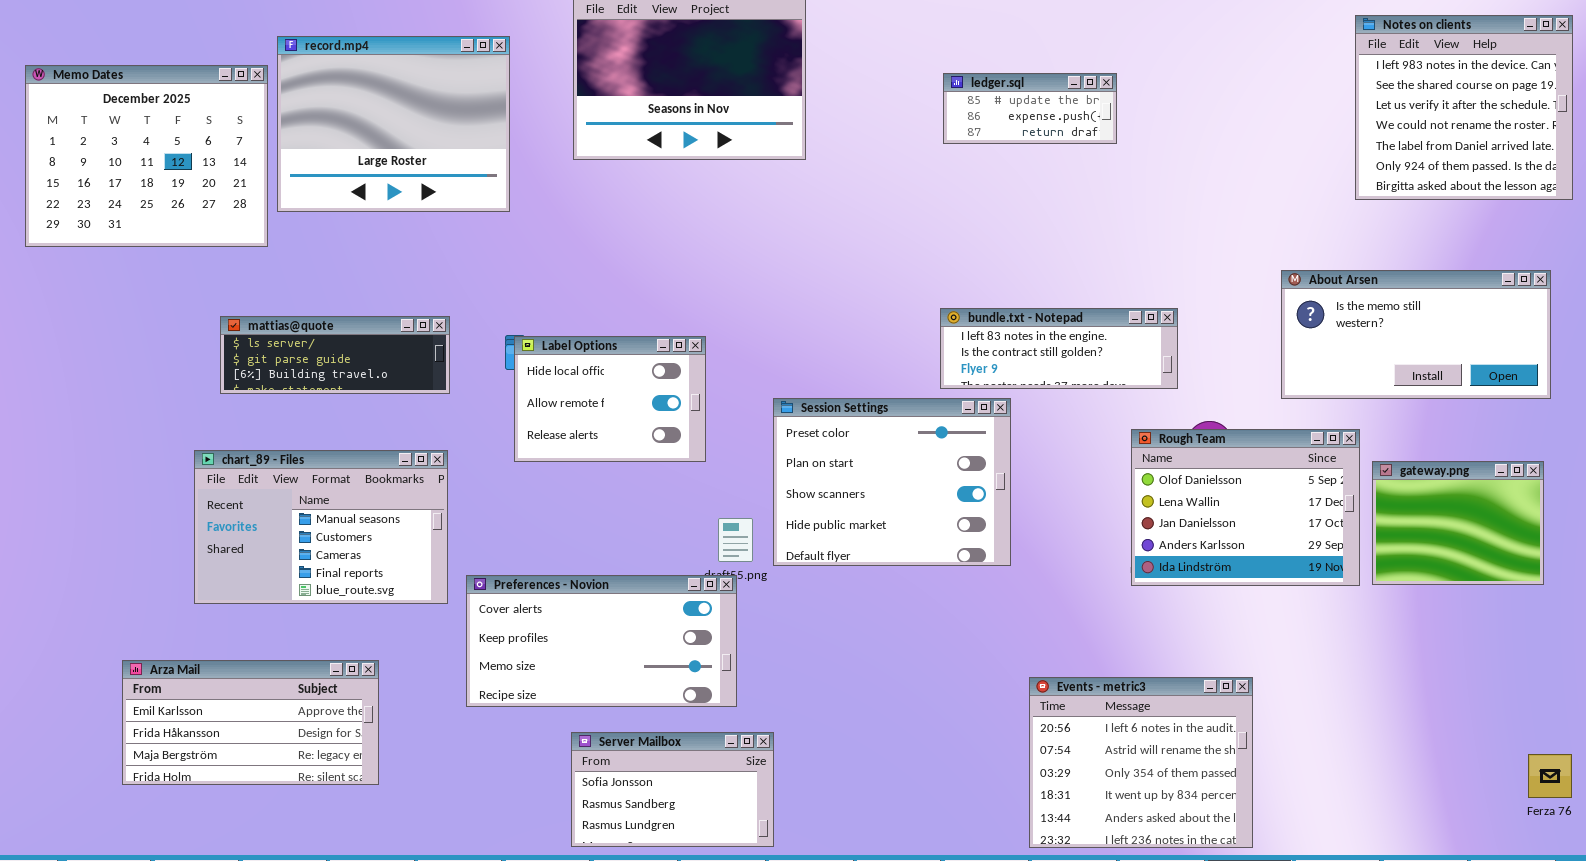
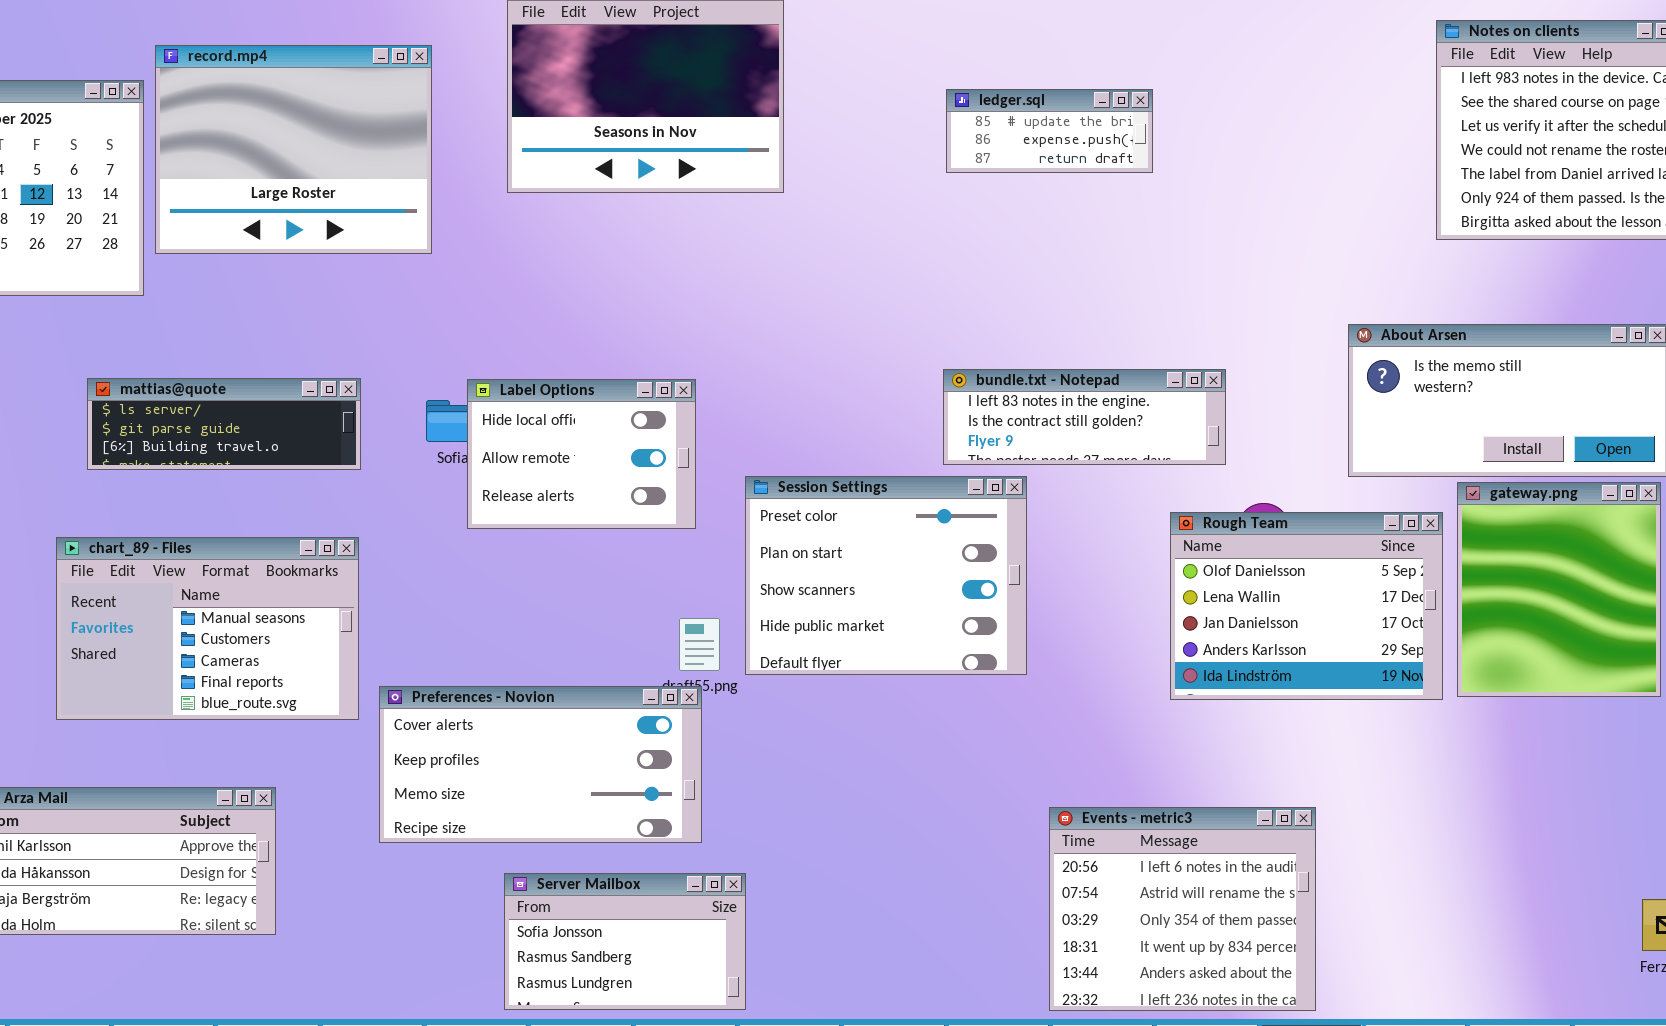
Label Options: [514,336,706,462] -> [467,379,696,529], moved
gateway.png: [1372,461,1544,585] -> [1457,482,1661,697], resized

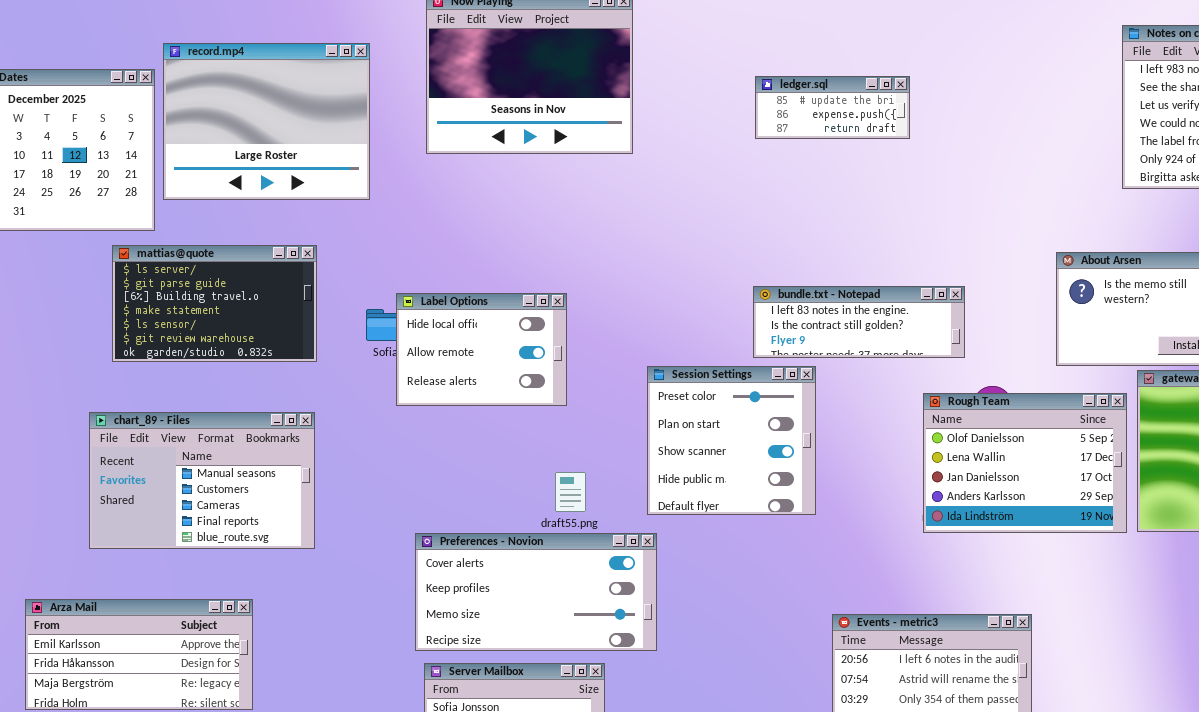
mattias@quote: [87,378,361,470] -> [112,245,317,362], resized
Session Settings: [745,476,1027,675] -> [647,366,816,515], resized
Preferences - Novion: [379,686,702,843] -> [415,533,657,651], moved

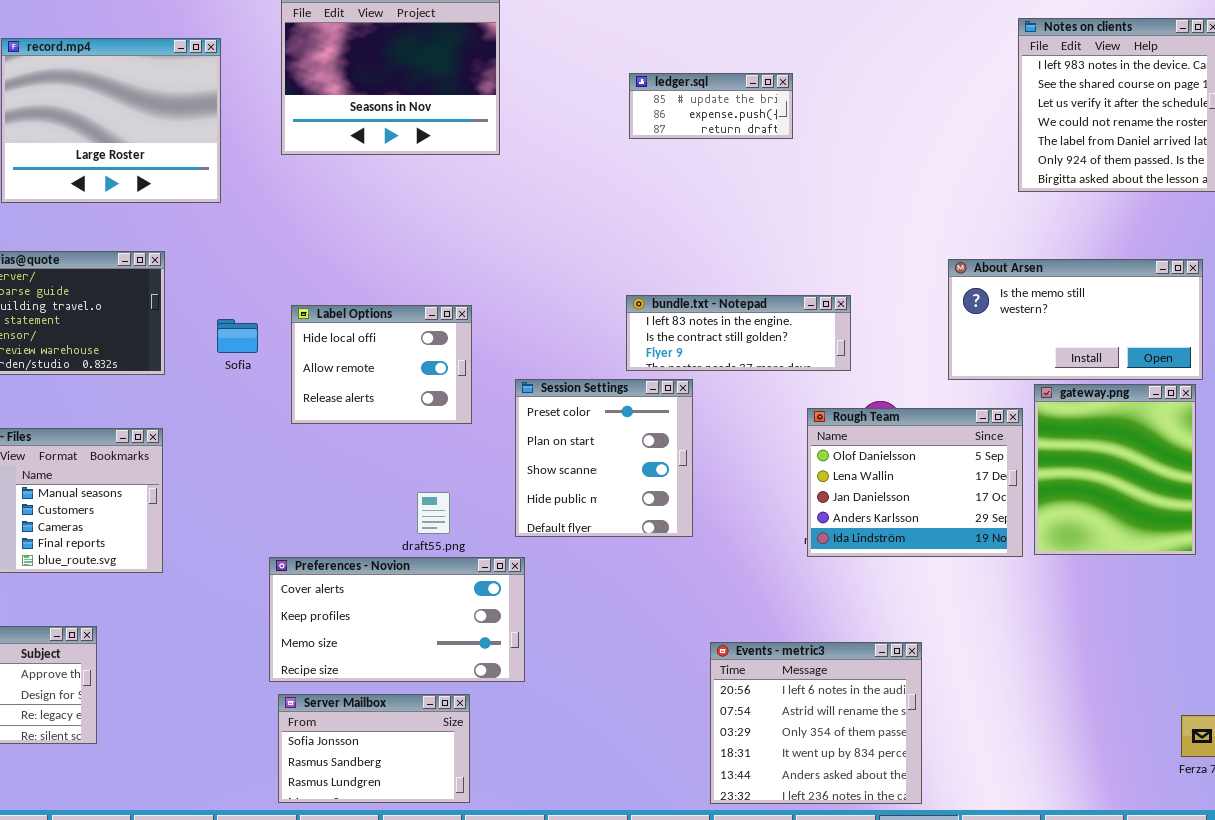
Label Options: [396,293,567,406] -> [291,305,472,424], moved

